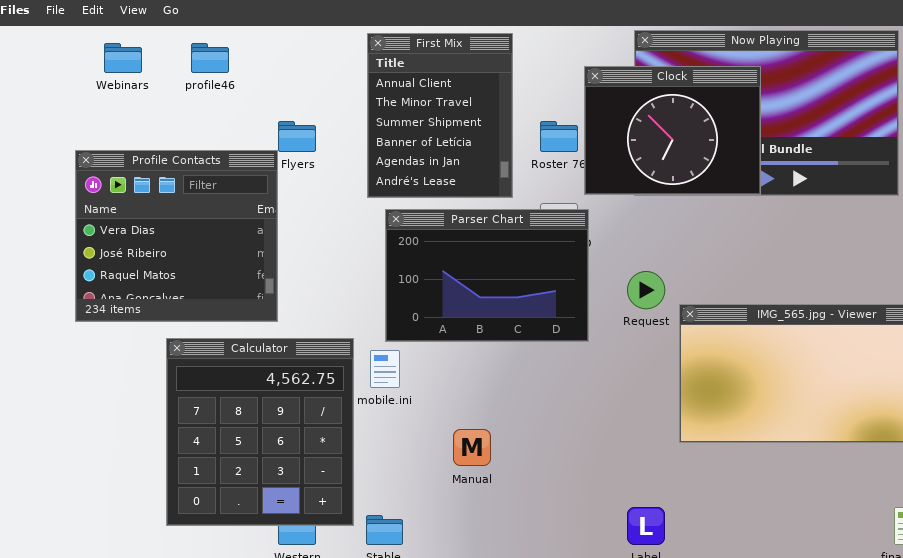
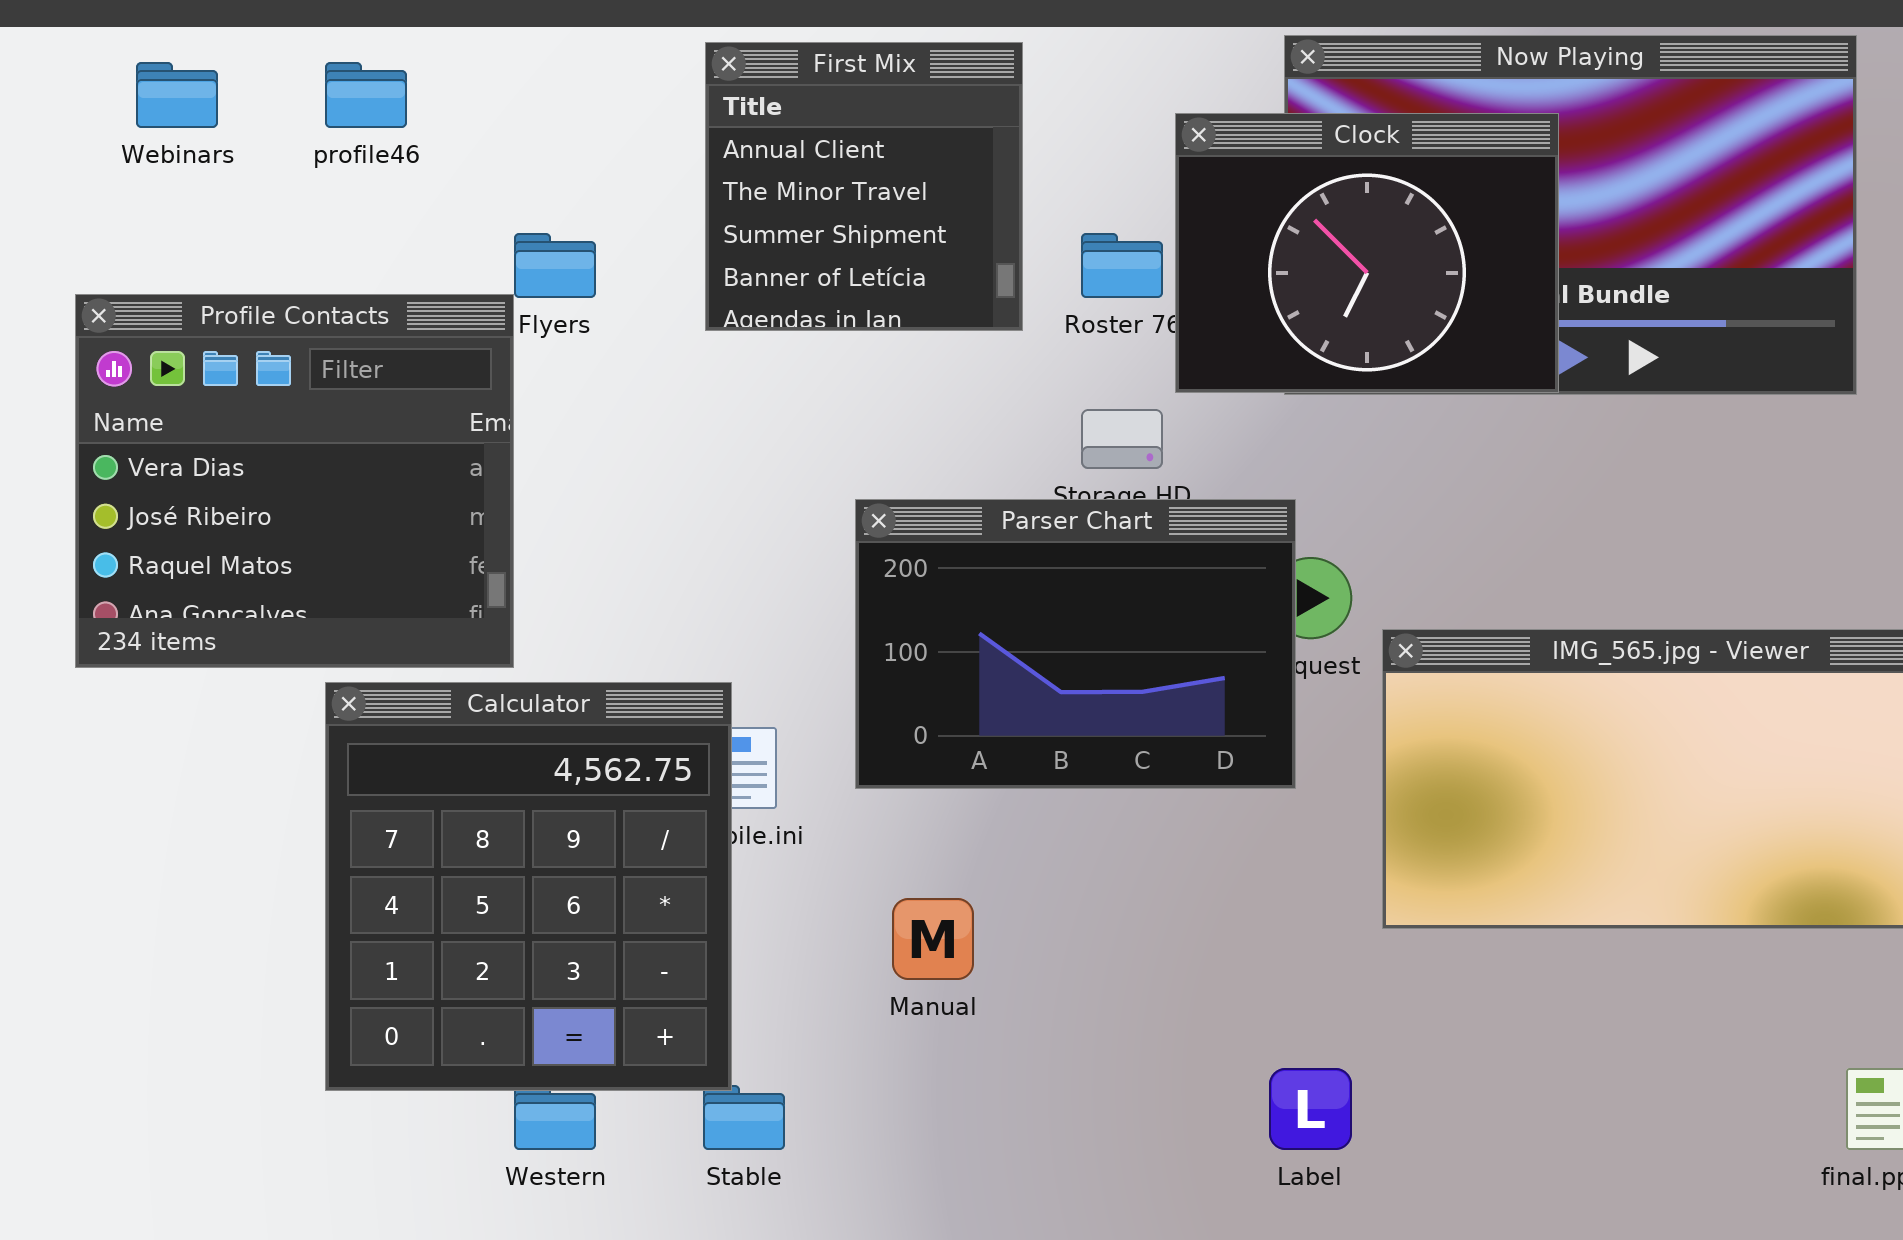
First Mix: [367,33,513,198] -> [705,42,1023,331], resized
Parser Chart: [385,209,589,342] -> [855,499,1296,789], moved
Calculator: [166,338,354,526] -> [325,682,732,1091], moved

